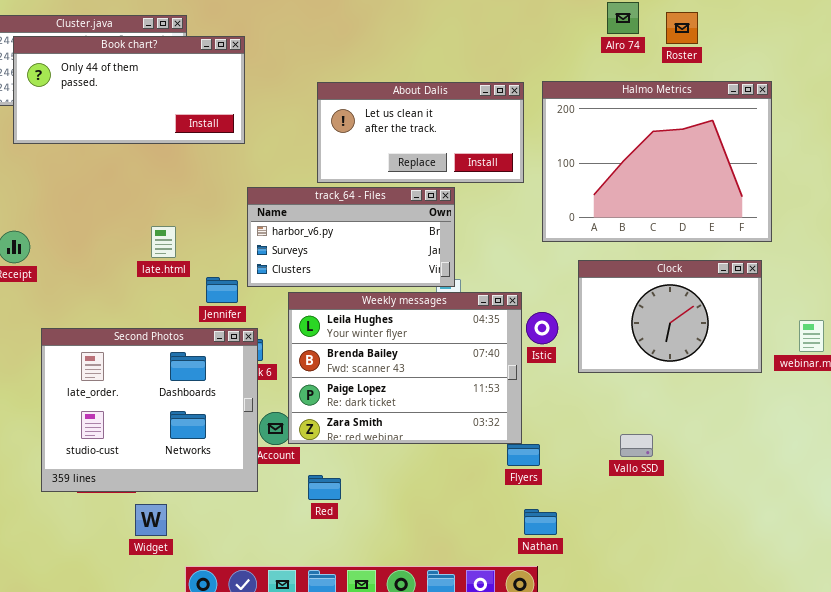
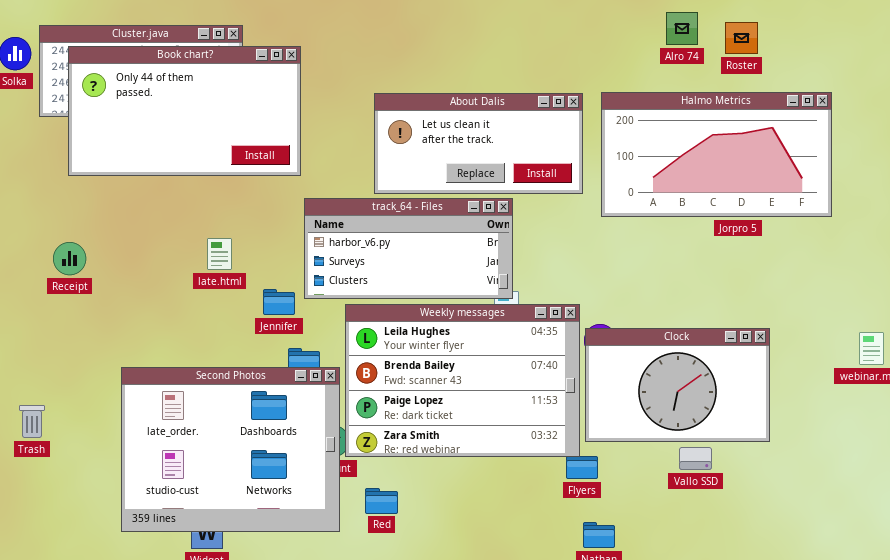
Book chart?: [13,36,245,144] -> [68,46,301,176], resized
Halmo Metrics: [542,81,772,242] -> [601,92,832,217], resized
Clock: [578,260,762,373] -> [585,328,770,442], moved
Second Photos: [41,328,258,492] -> [121,367,340,532], moved

